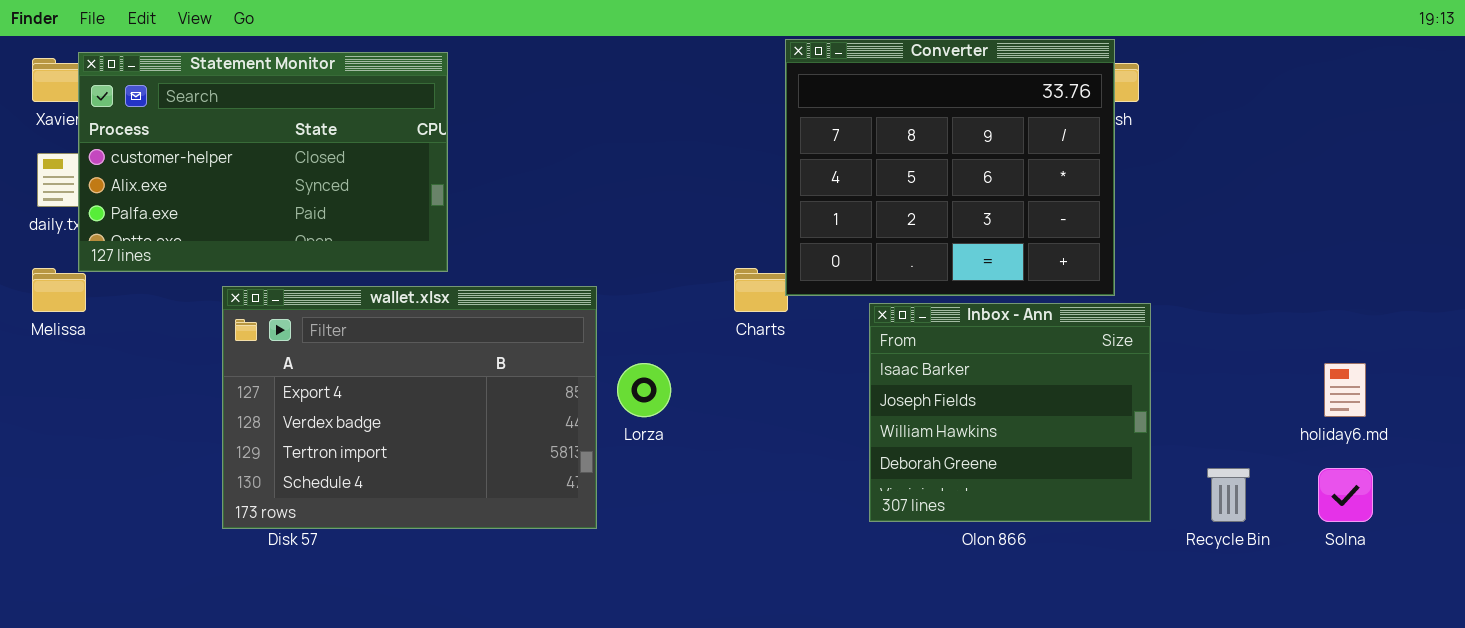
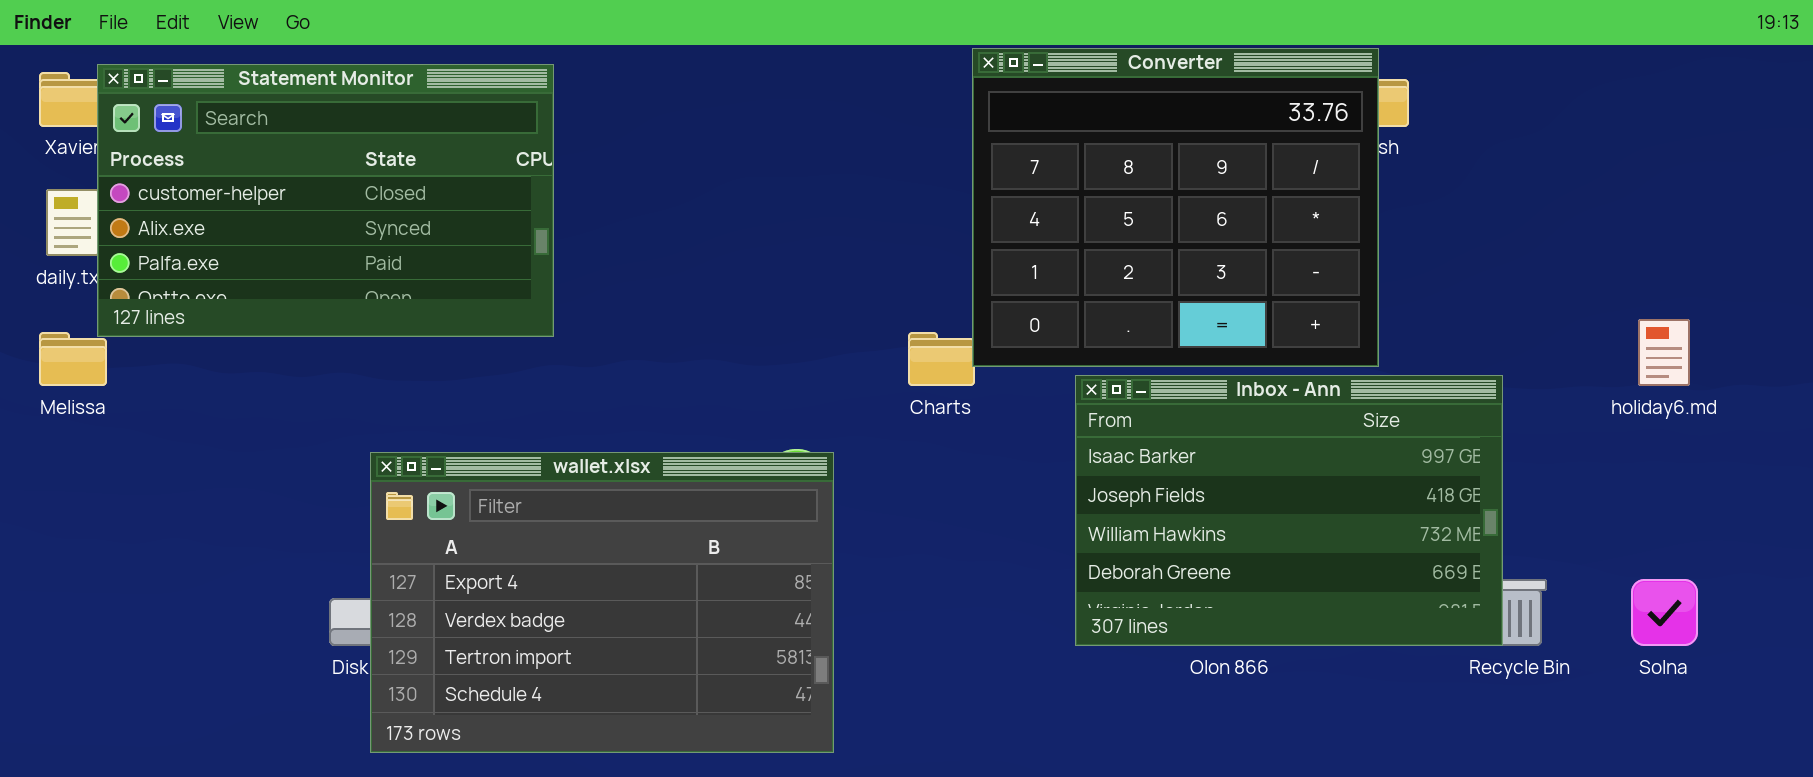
wallet.xlsx: [222,286,597,529] -> [370,452,834,753], moved
Inbox - Ann: [869,303,1151,522] -> [1075,375,1503,646], resized
holiday6.md: [1324,363,1366,417] -> [1638,319,1690,386], moved

